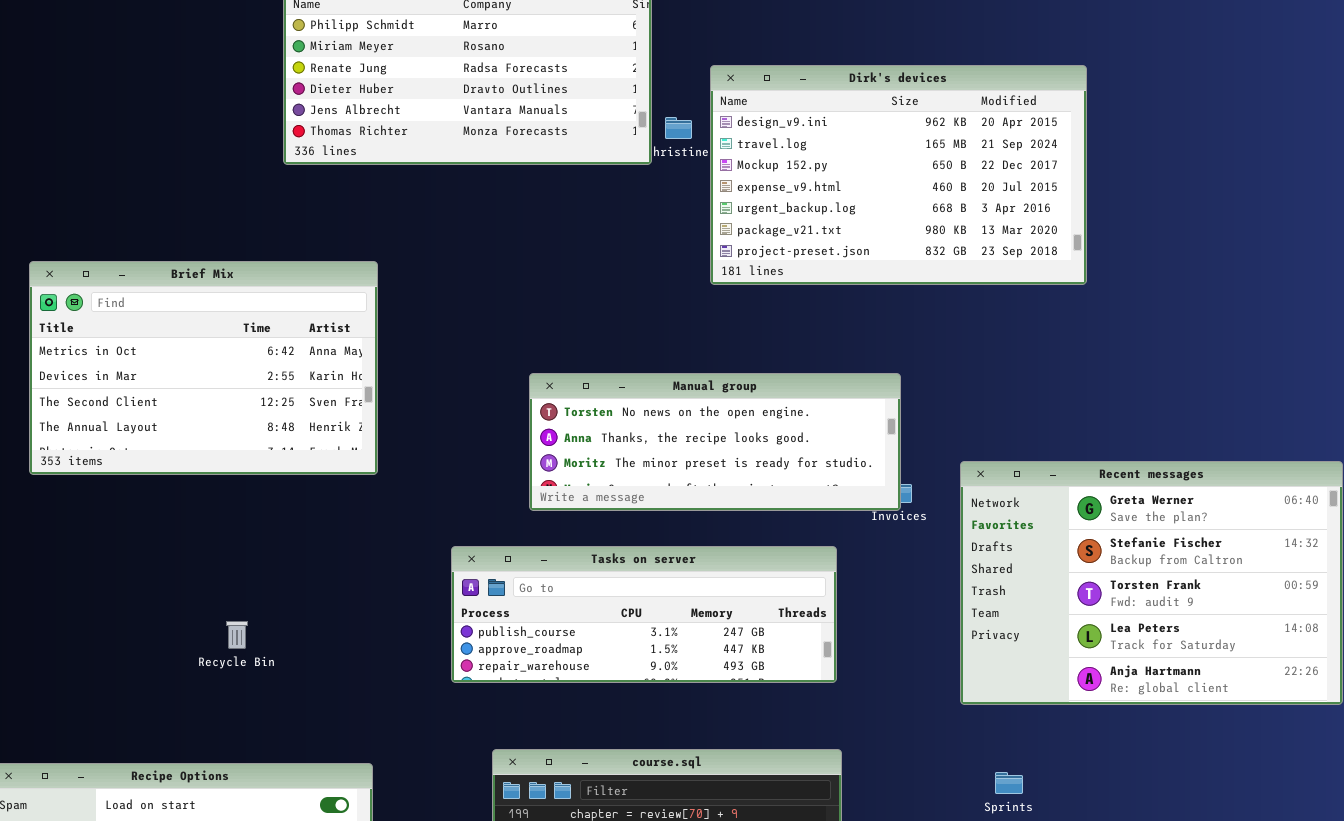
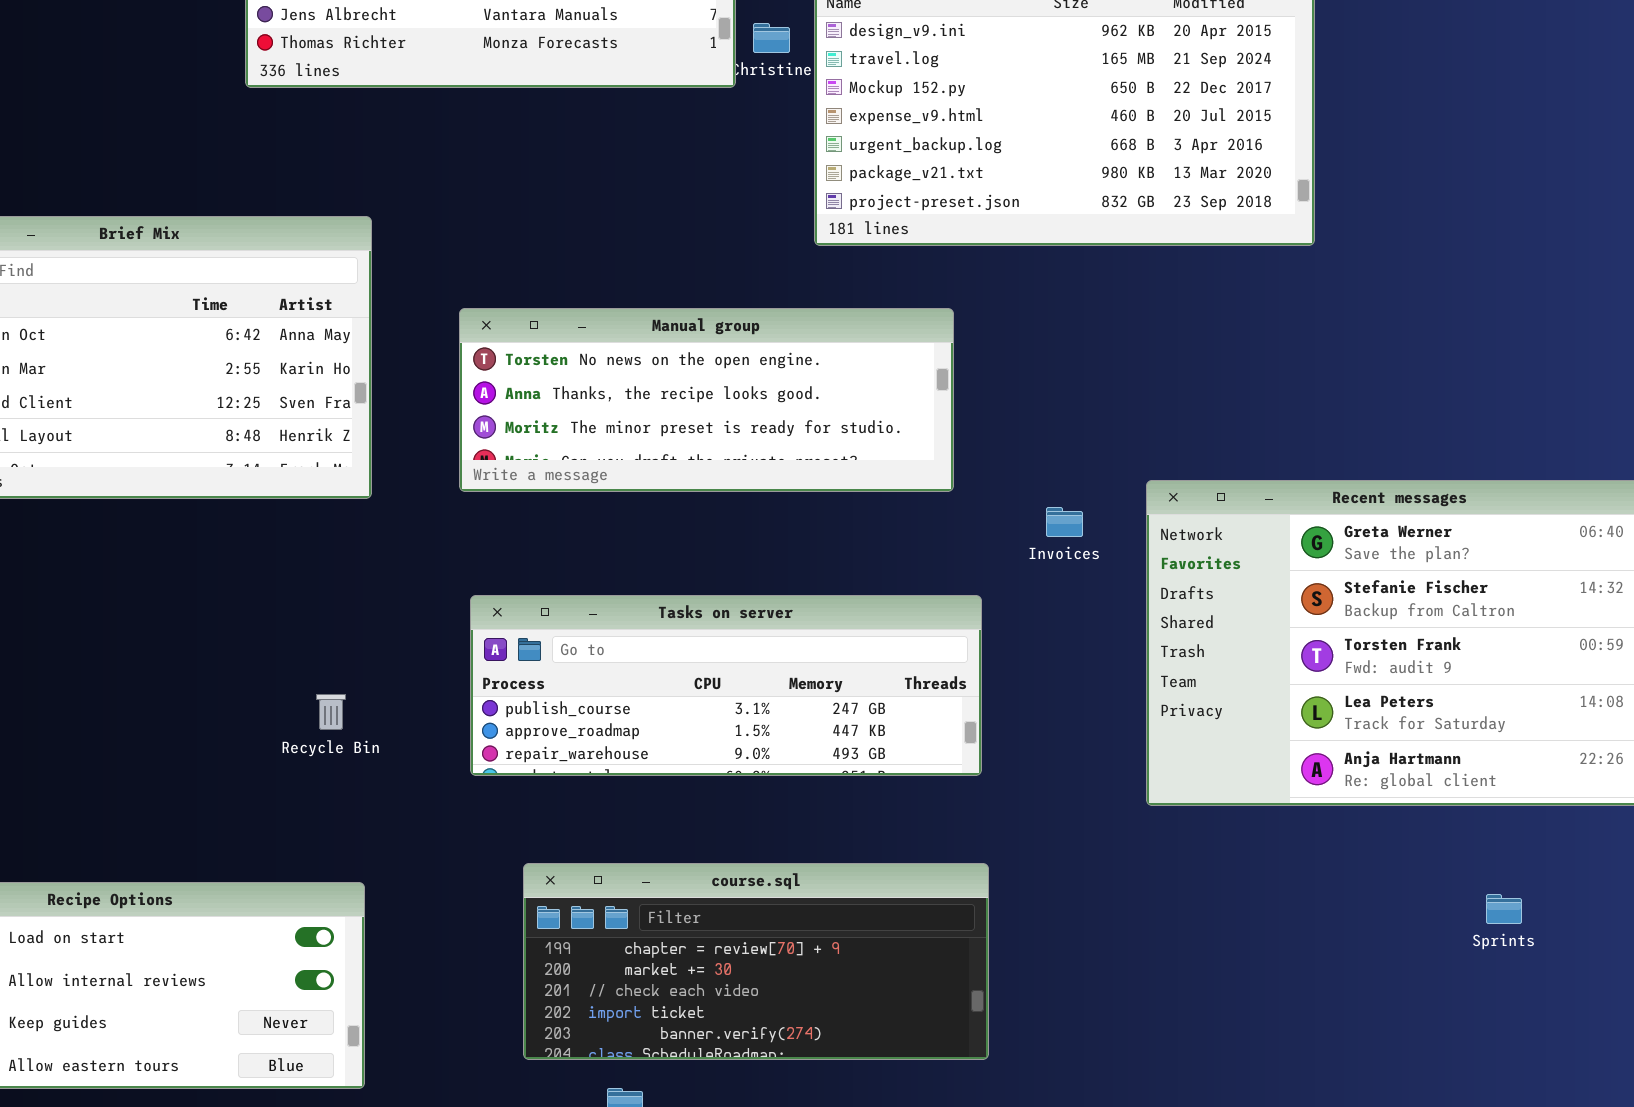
Manual group: [529,373,901,511] -> [459,308,954,492], moved
Recycle Bin: [226,621,248,649] -> [316,694,346,730], moved
Sprints: [995,772,1023,794] -> [1486,894,1522,924], moved

